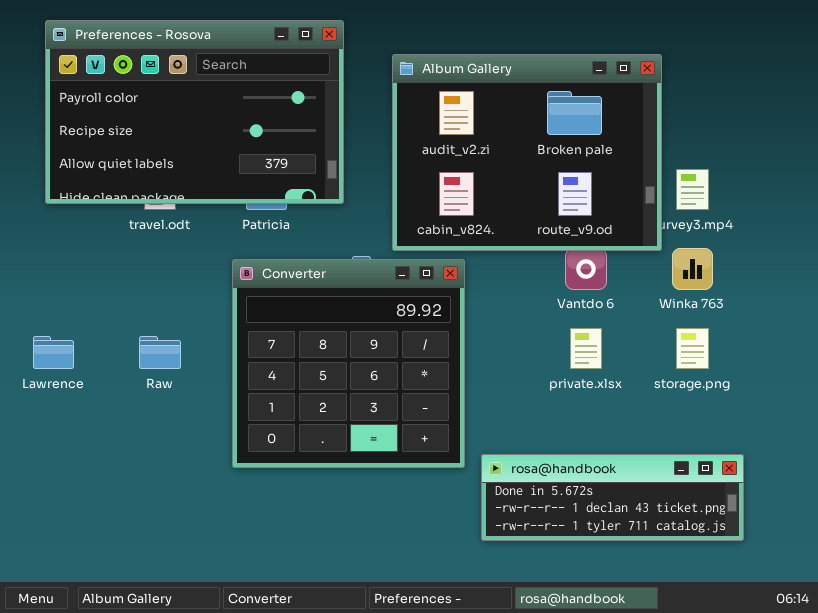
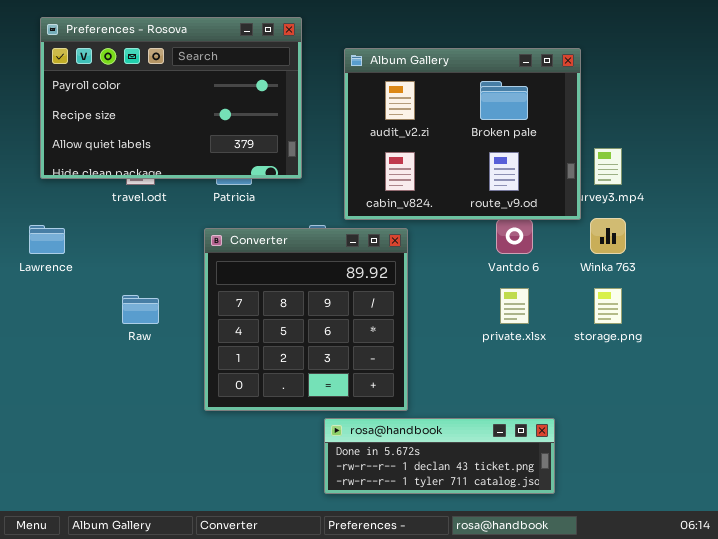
Lawrence: [33,336,74,369] -> [29,225,65,254], moved
rosa@handbook: [481,454,744,541] -> [324,418,555,494], moved

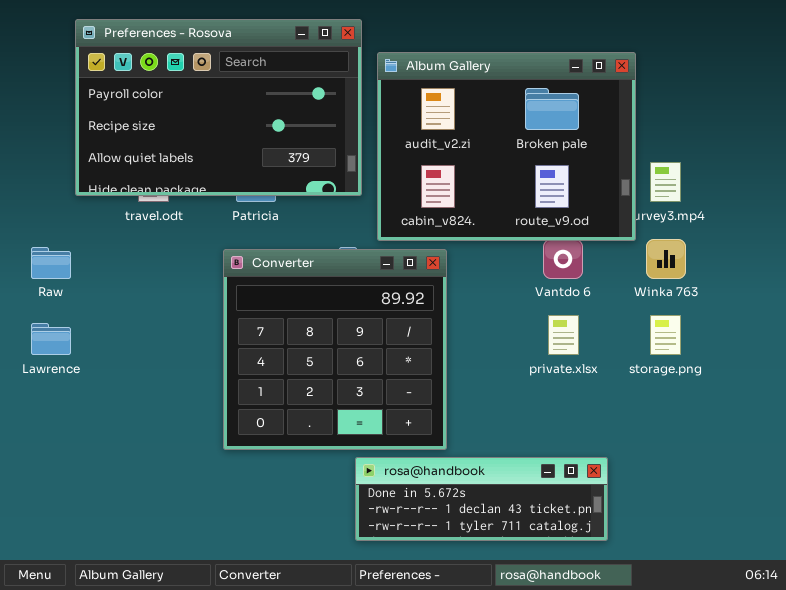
Preferences - Rosova: [40,17,302,179] -> [75,19,362,196], moved
Lawrence: [29,225,65,254] -> [31,323,71,355], moved
Raw: [122,295,159,324] -> [31,247,71,279], moved

